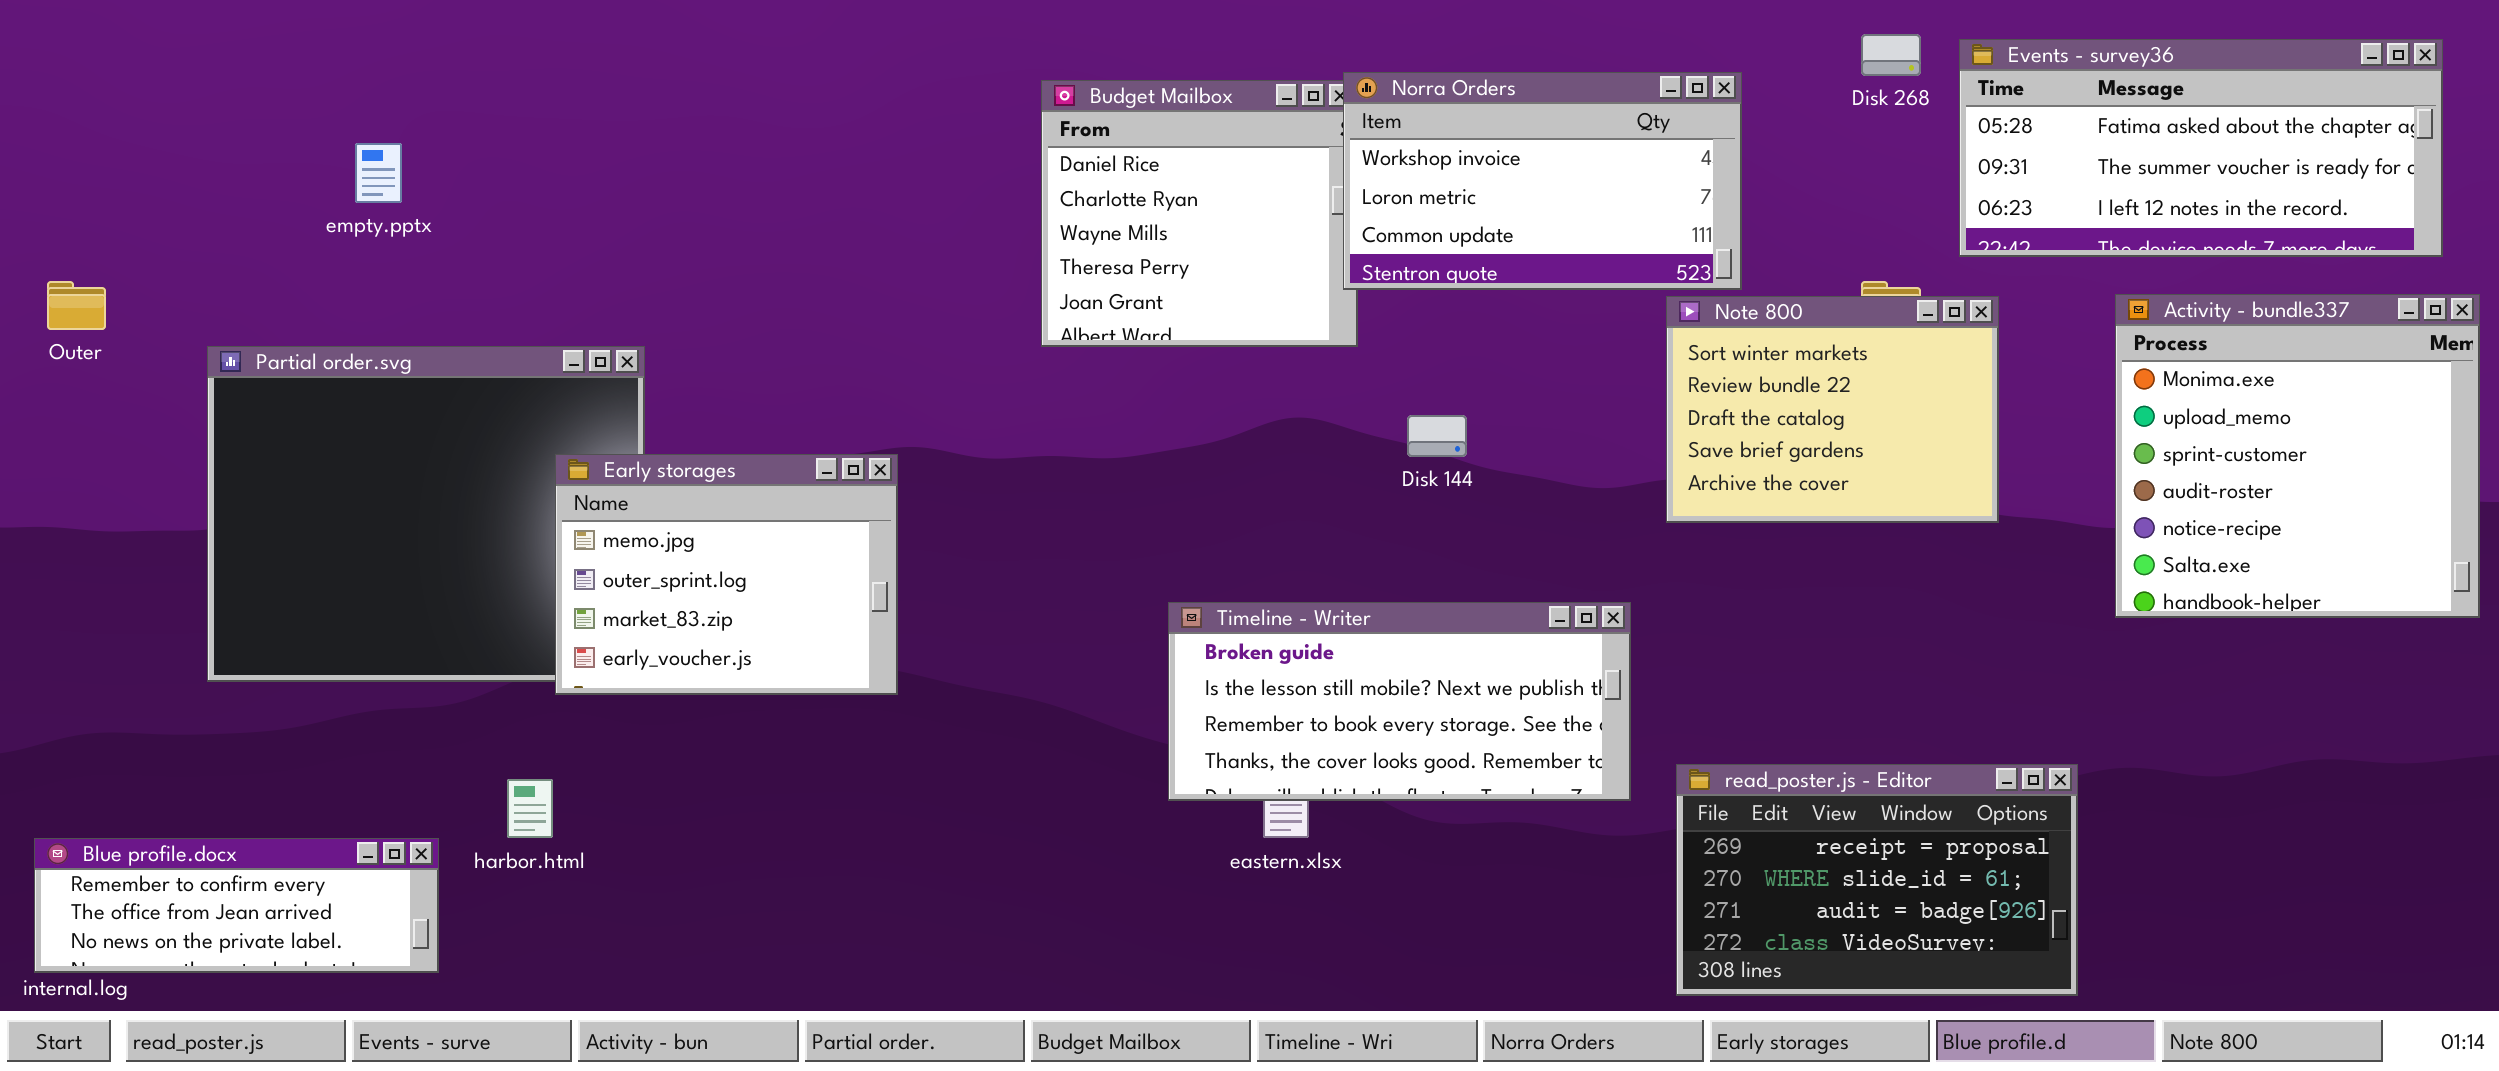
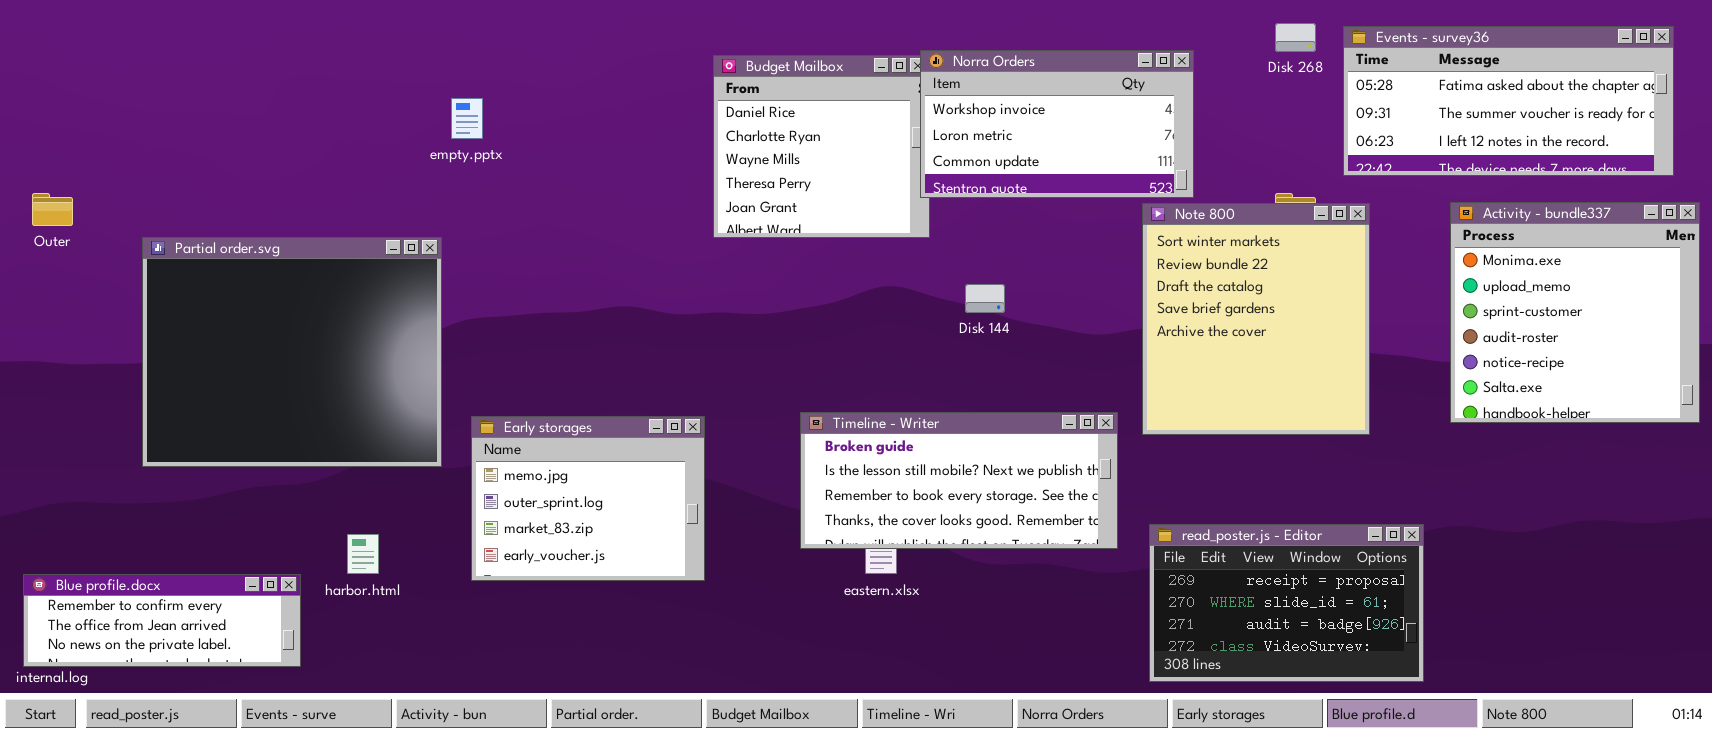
empty.pptx: [355,143,402,203] -> [451,98,483,139], moved
Note 800: [1666,296,1999,523] -> [1142,203,1370,435], resized
Early storages: [555,454,898,695] -> [471,416,705,581], moved

